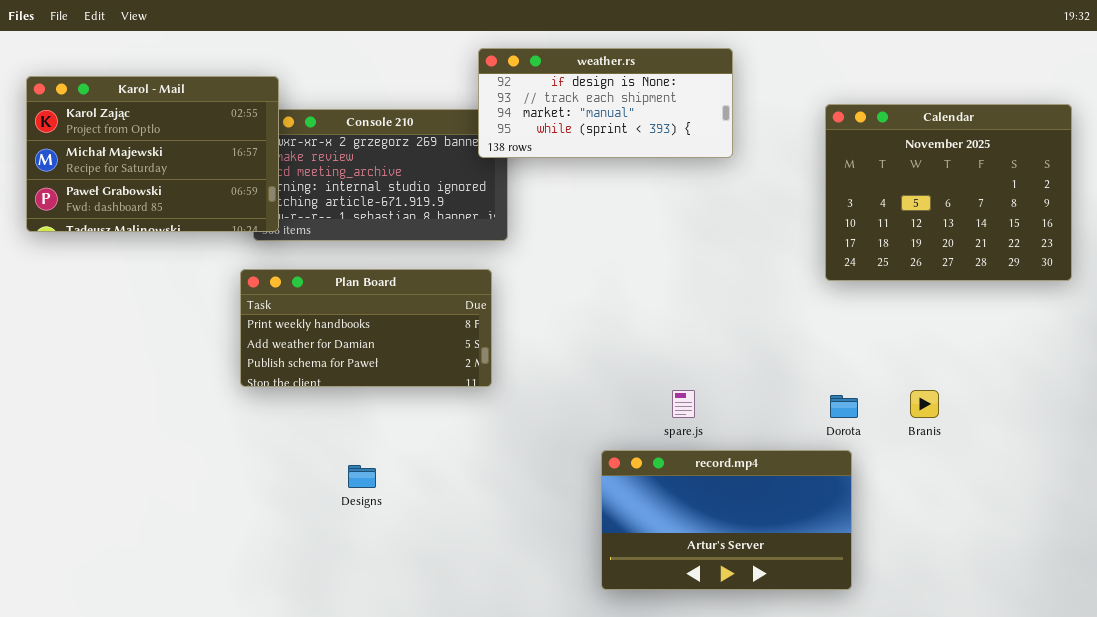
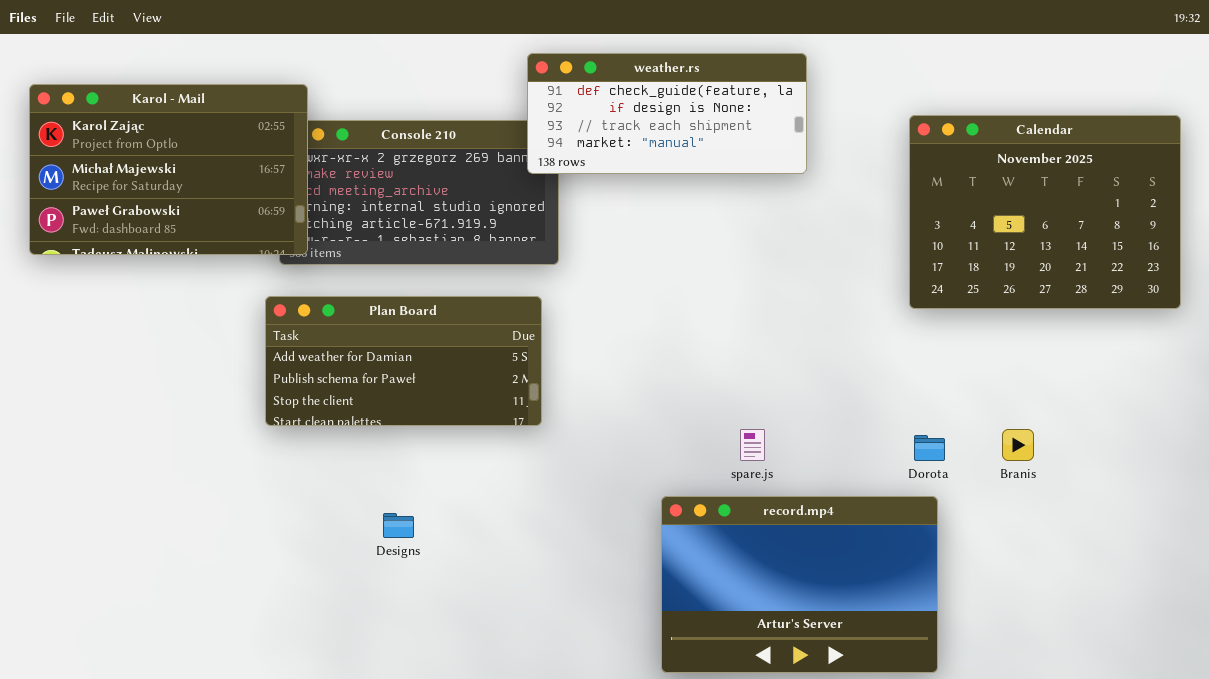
weather.rs: [478,48,733,158] -> [527,53,807,174], scrolled up 1 row
Plan Board: [240,269,492,387] -> [265,296,542,426], scrolled down 1 row
record.mp4: [601,450,852,590] -> [661,496,938,673], resized

